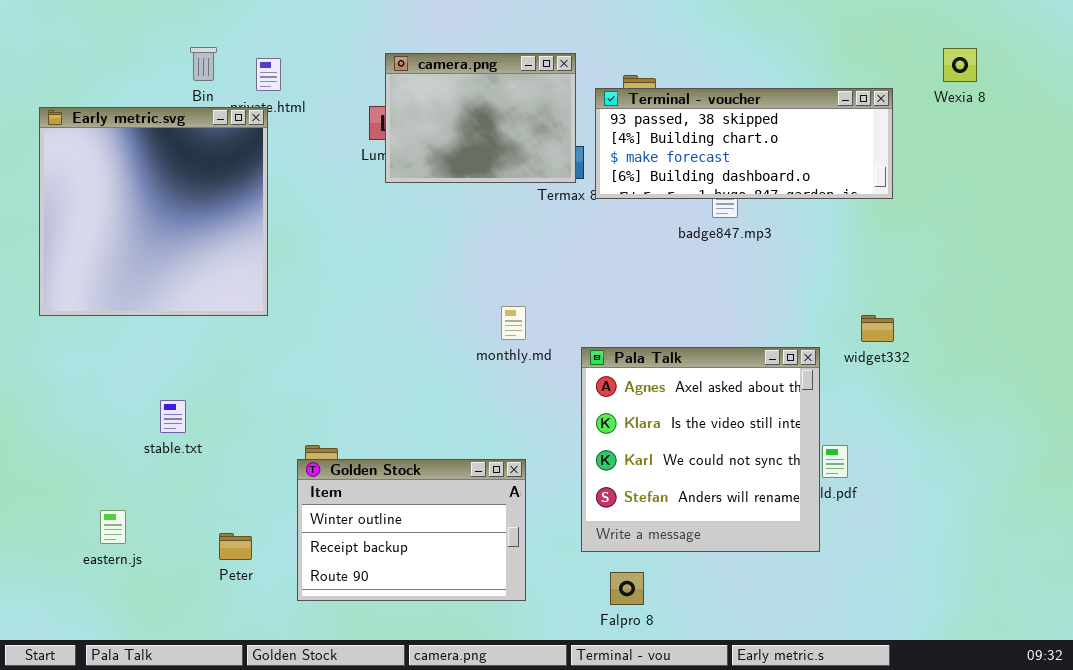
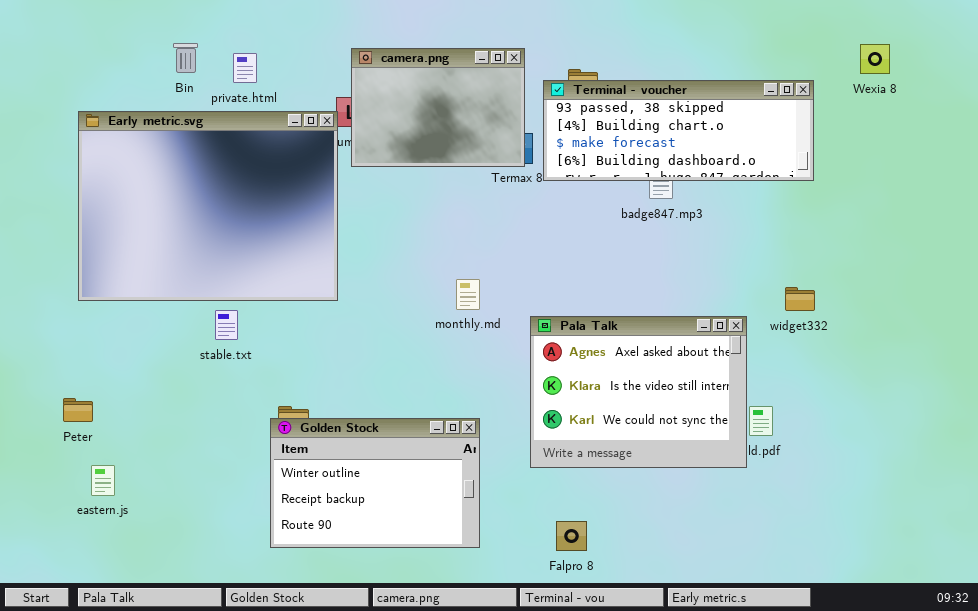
Early metric.svg: [39,107,268,316] -> [78,111,338,301], moved, resized
Pala Talk: [581,347,820,552] -> [530,316,747,468], resized
stable.txt: [160,400,186,433] -> [215,310,238,340], moved
Peter: [219,533,252,560] -> [63,398,93,422], moved

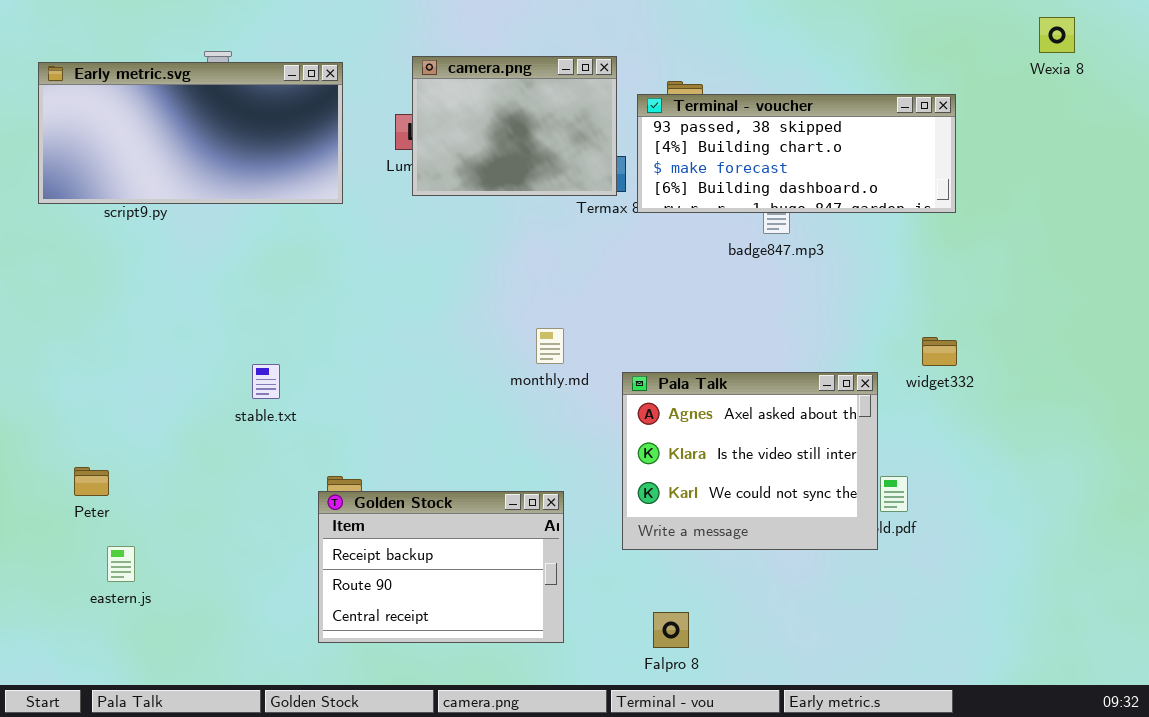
Wexia 8: [860,44,890,74] -> [1039,17,1075,53], moved
Early metric.svg: [78,111,338,301] -> [38,62,343,204], moved, resized
Golden Stock: [270,418,480,548] -> [318,491,564,643], scrolled down 1 row

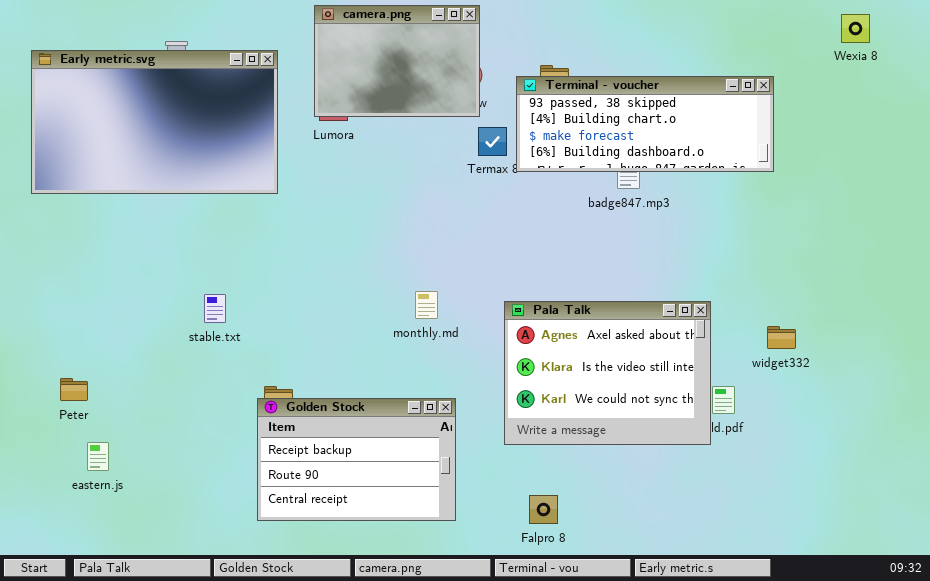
camera.png: [412,56,617,196] -> [314,5,480,117], moved
Early metric.svg: [38,62,343,204] -> [31,50,278,194], resized
monthly.md: [536,328,564,364] -> [415,291,438,319], moved
widget332: [922,337,957,366] -> [767,326,796,349], moved

